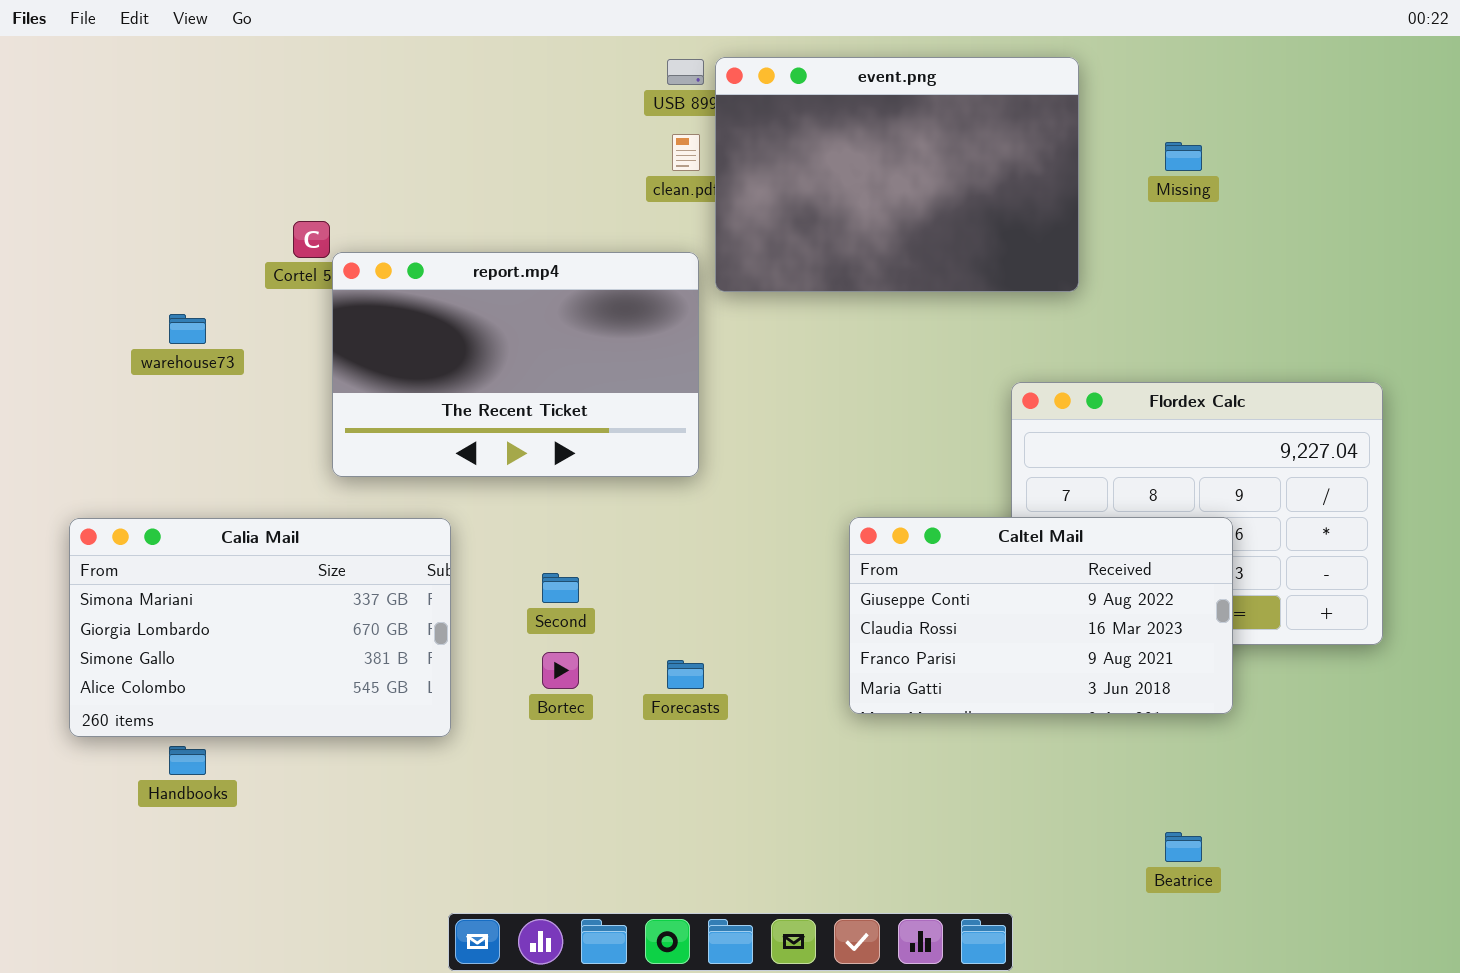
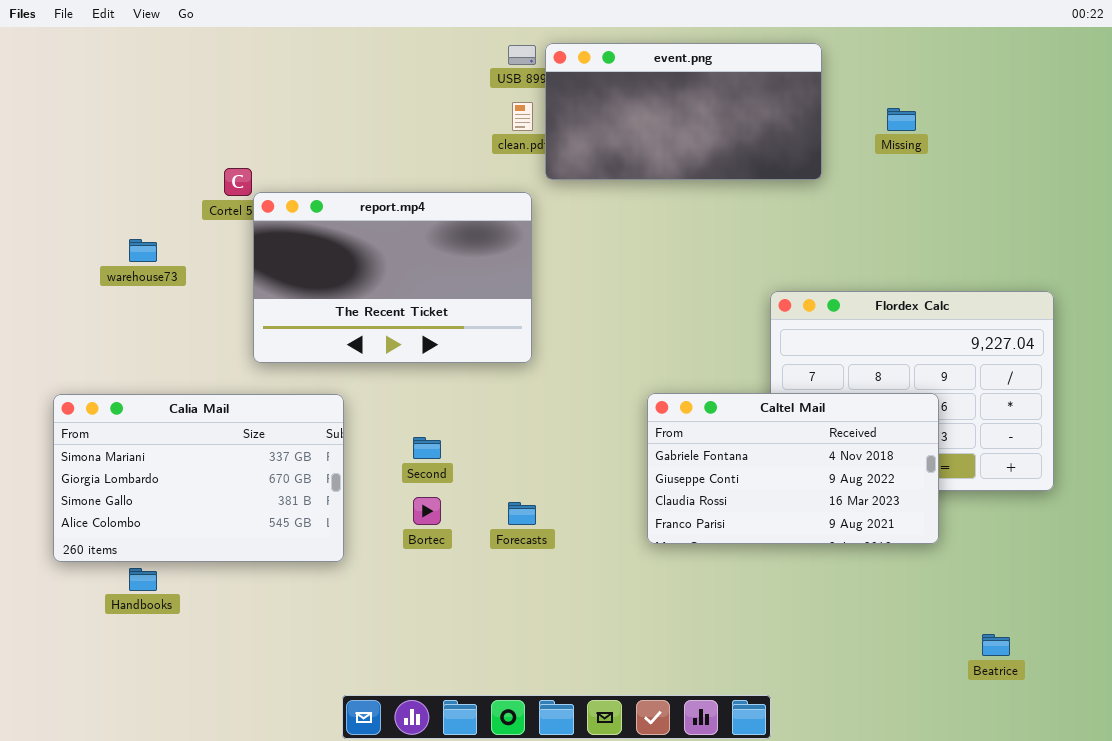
event.png: [715,57,1079,292] -> [545,43,822,180], resized
Caltel Mail: [849,517,1233,714] -> [647,393,939,544], scrolled up 1 row
Beatrice: [1165,832,1202,862] -> [982,634,1010,656], moved

